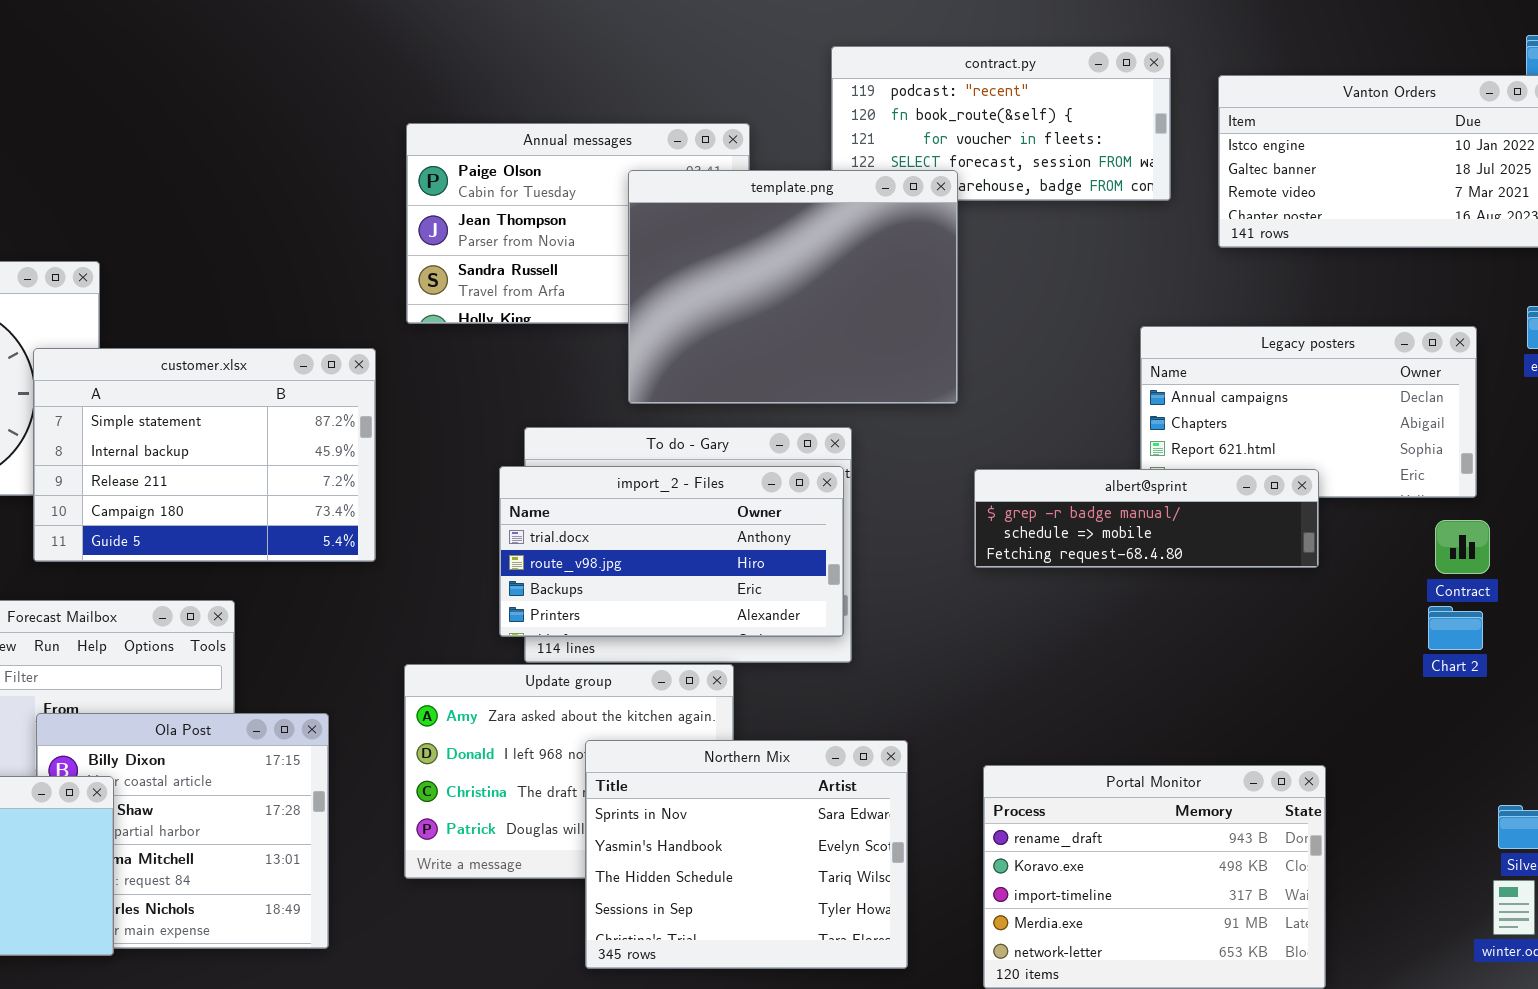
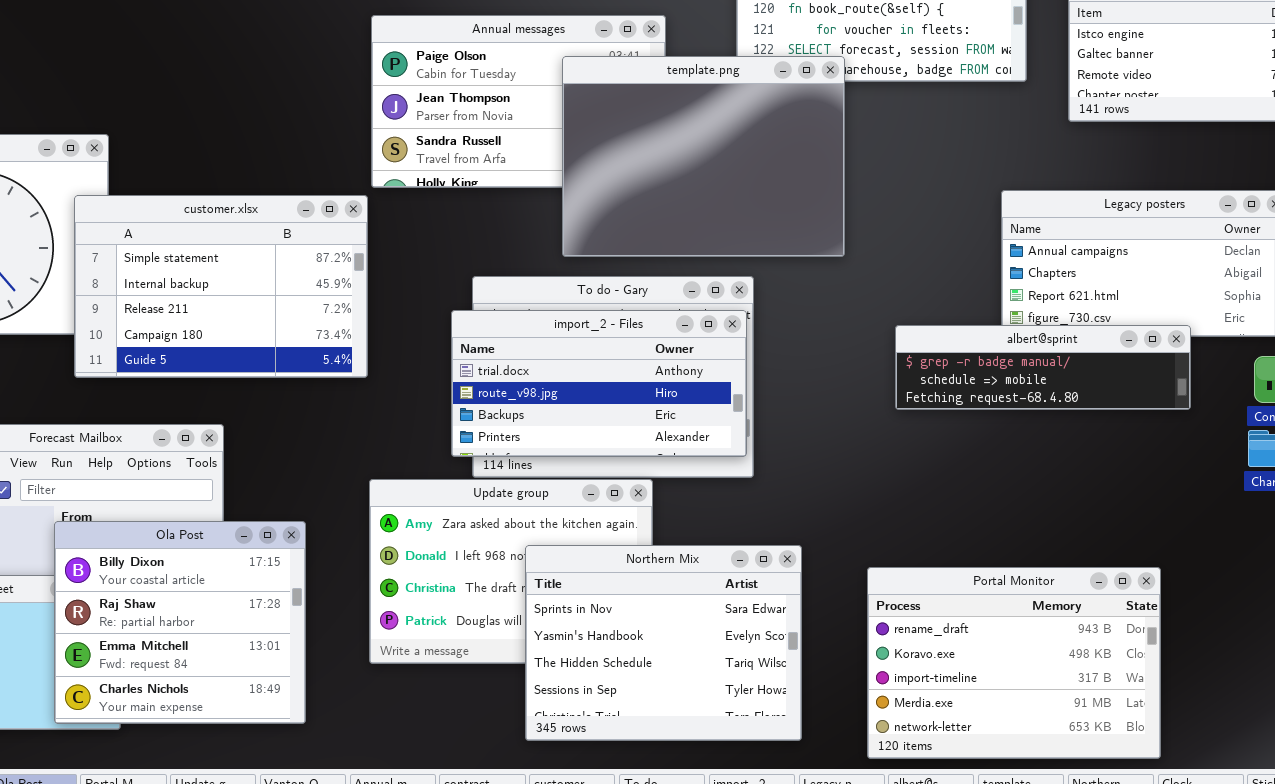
customer.xlsx: [33,348,376,562] -> [74,195,368,378], moved
albert@sprint: [974,469,1319,568] -> [895,325,1191,410], moved
Ola Post: [36,713,329,949] -> [54,521,306,724], raised

